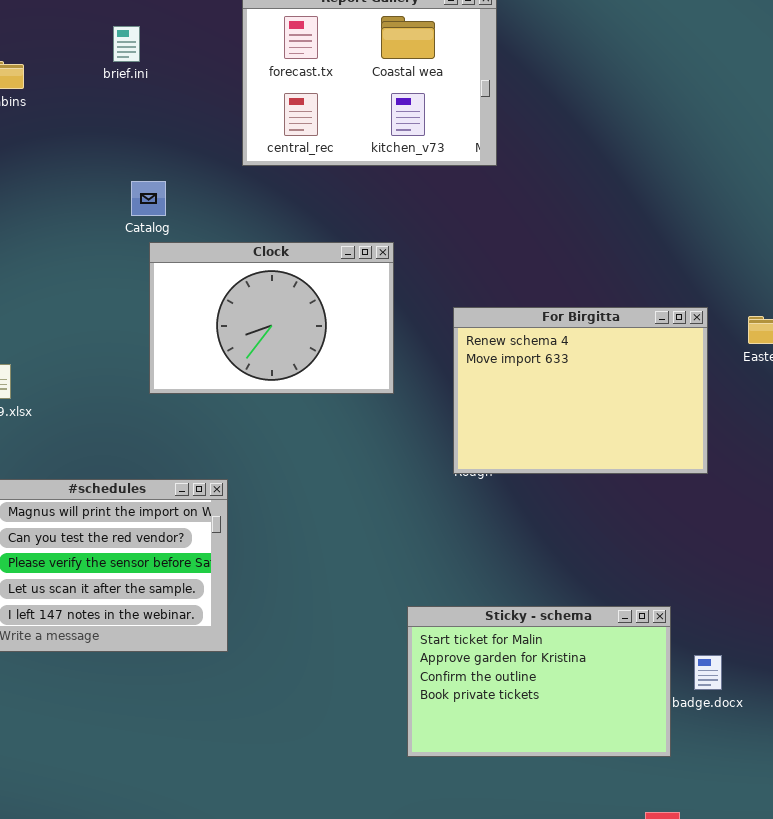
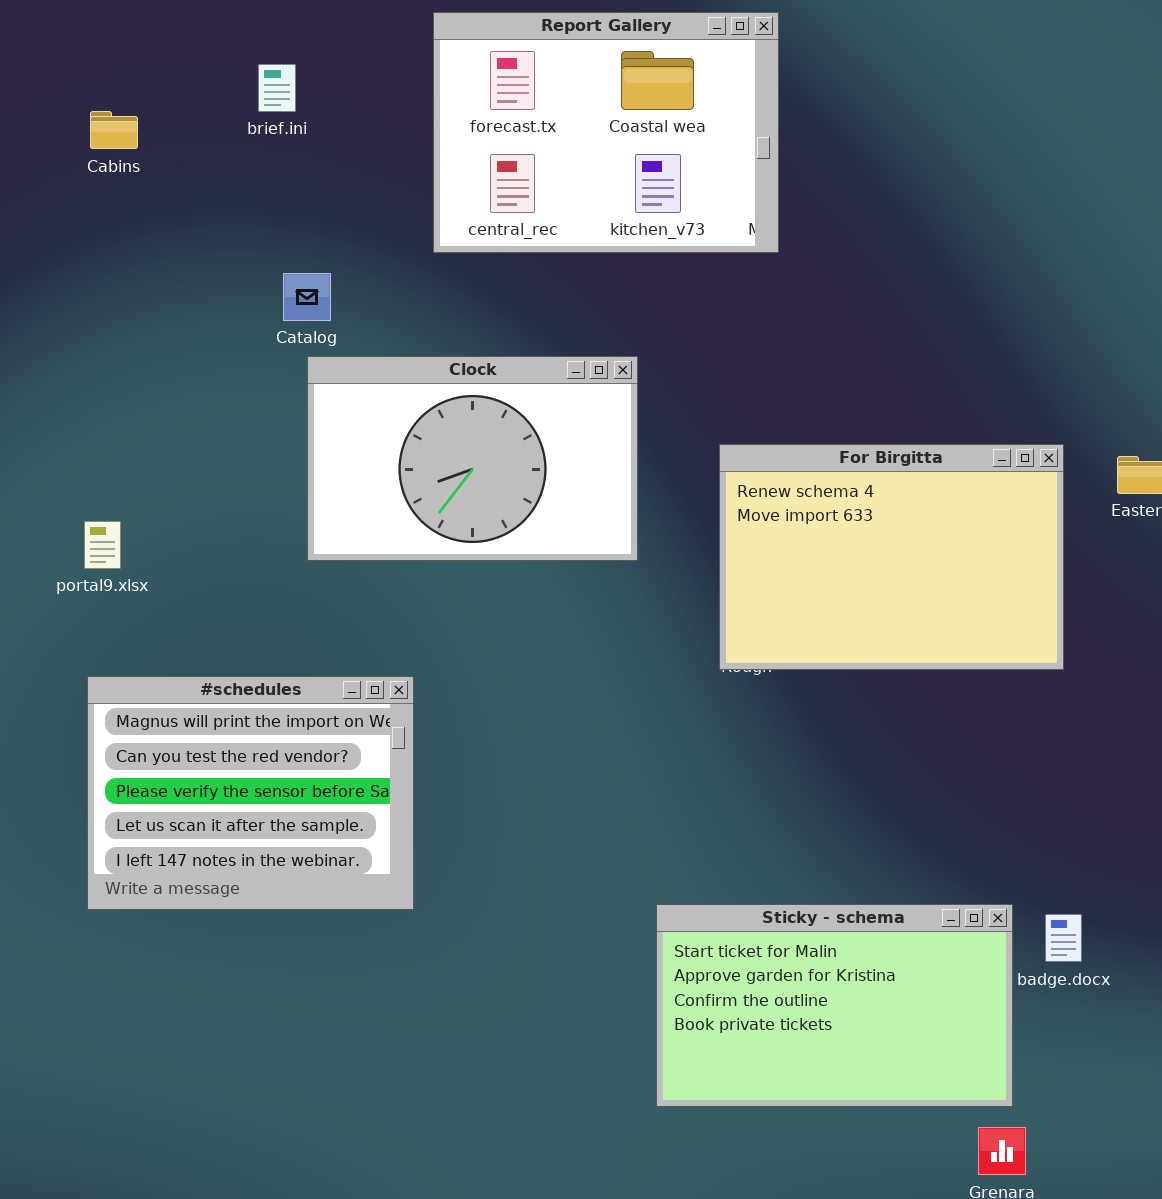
Sticky - schema: [407,606,671,757] -> [656,904,1013,1107], moved

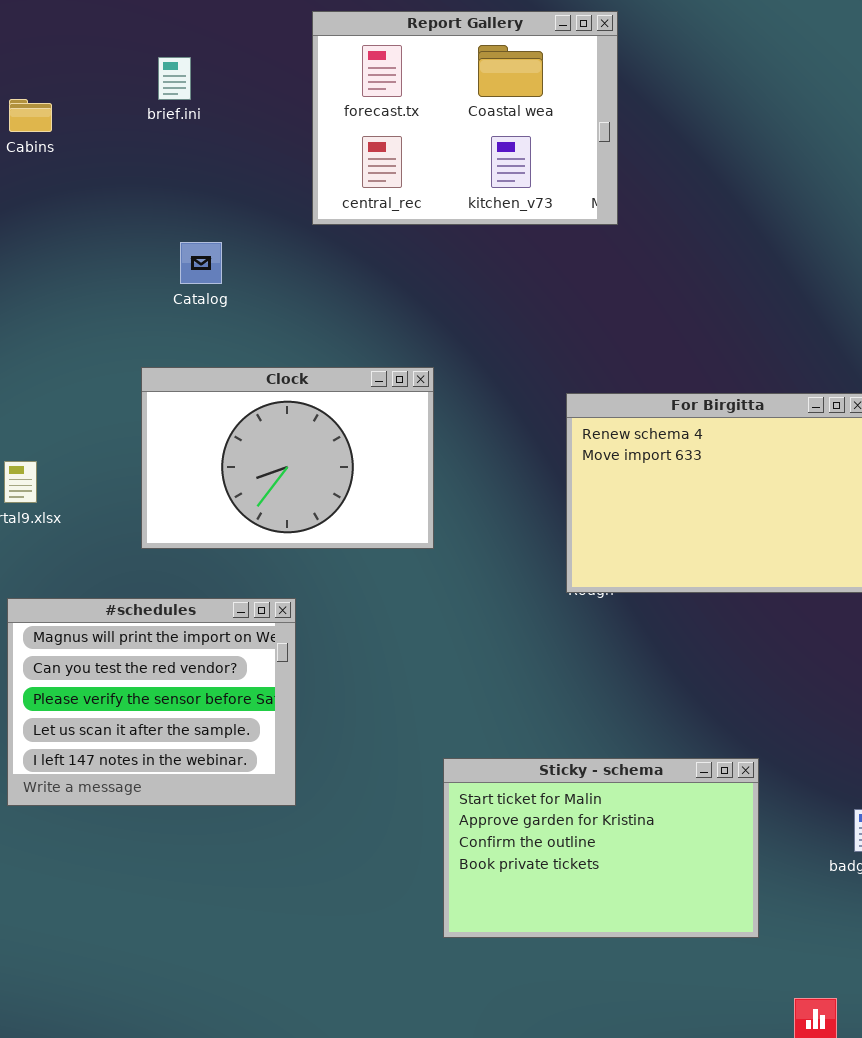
Clock: [307,356,638,561] -> [141,367,434,549], moved
Sticky - schema: [656,904,1013,1107] -> [443,758,759,938], moved

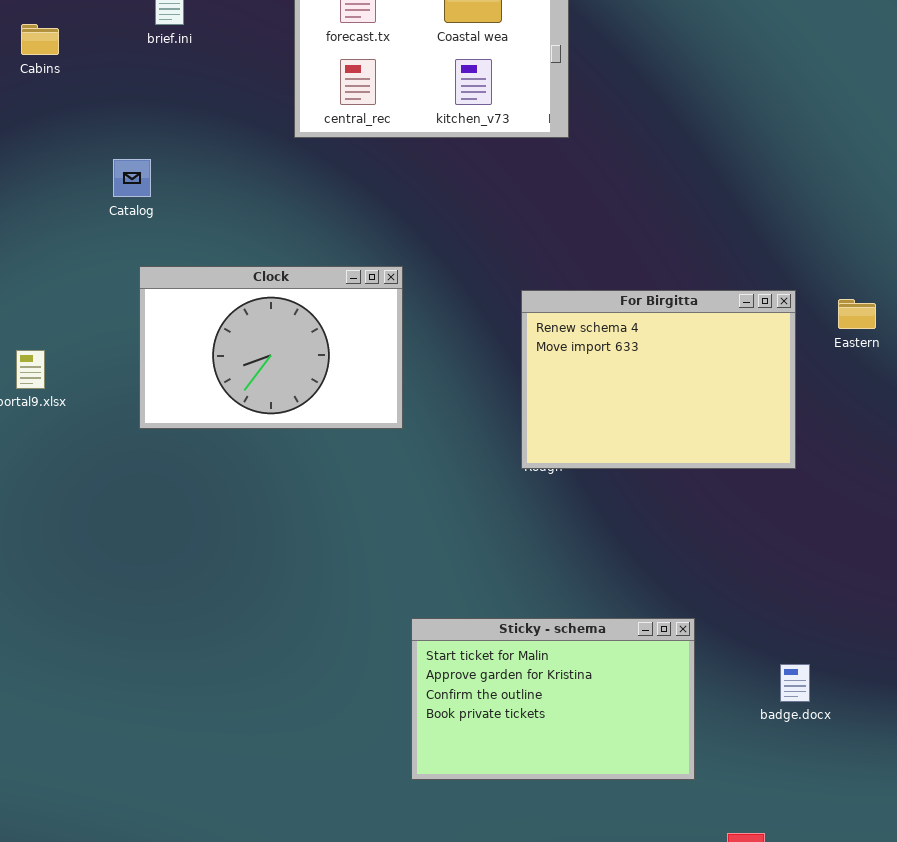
Catalog: [180,242,222,284] -> [113,159,151,197], moved
#schedules: [7,598,296,806] -> none, closed

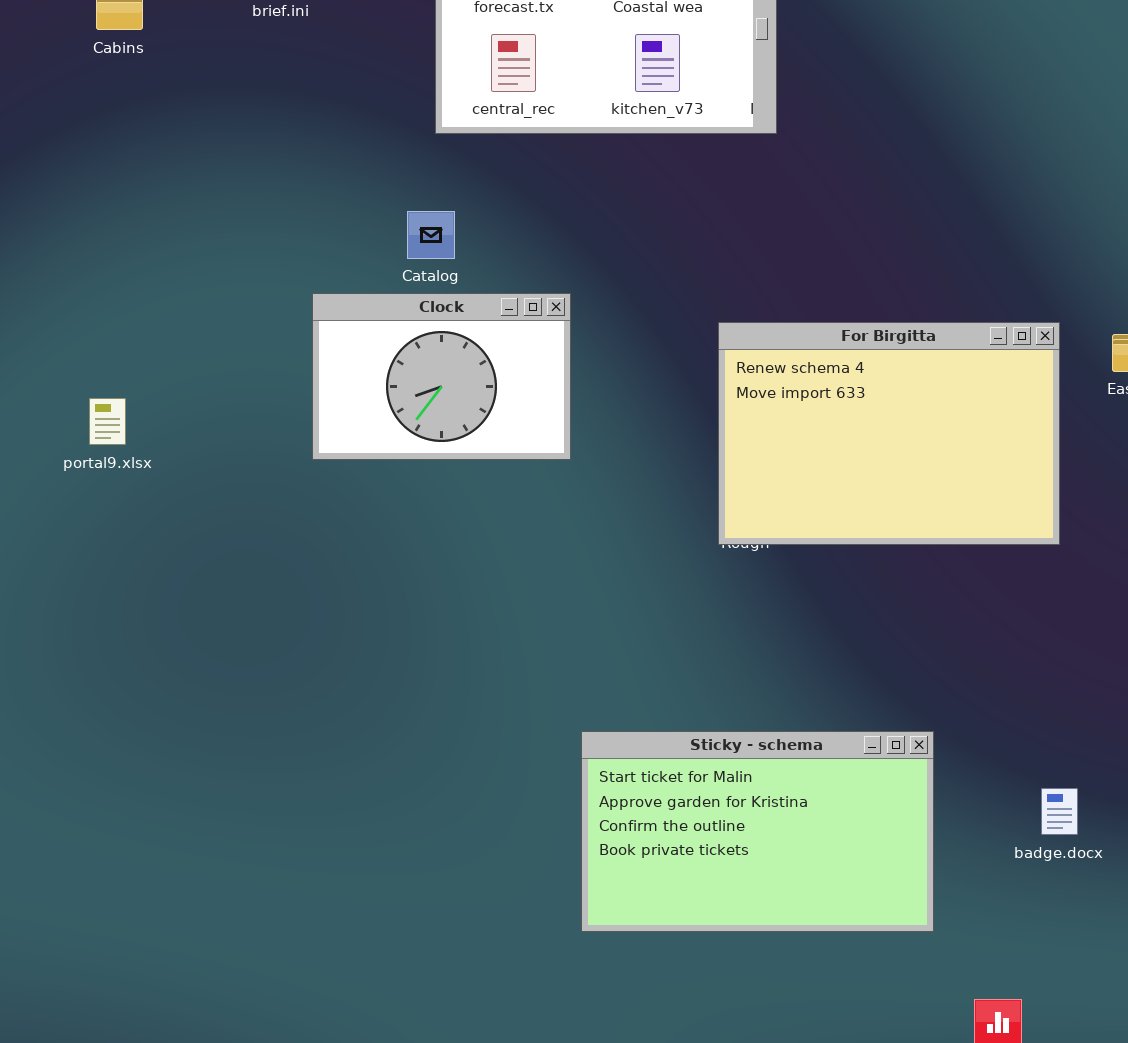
Catalog: [113,159,151,197] -> [407,211,455,259], moved
Clock: [139,266,403,429] -> [312,293,571,460], resized

